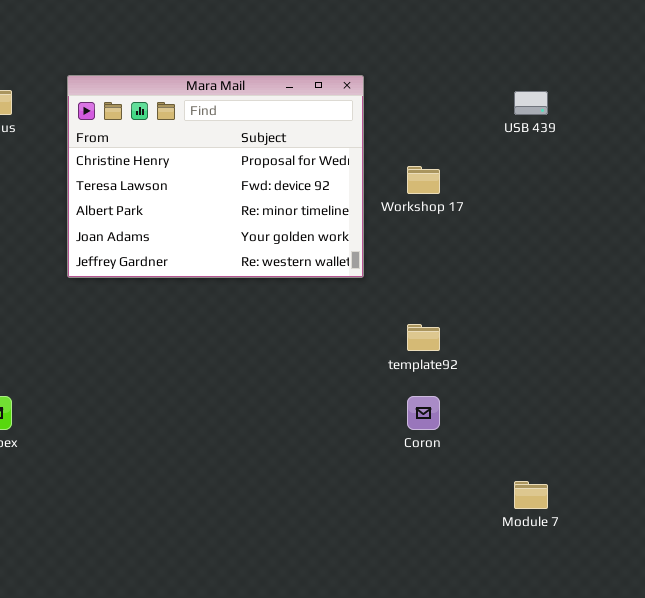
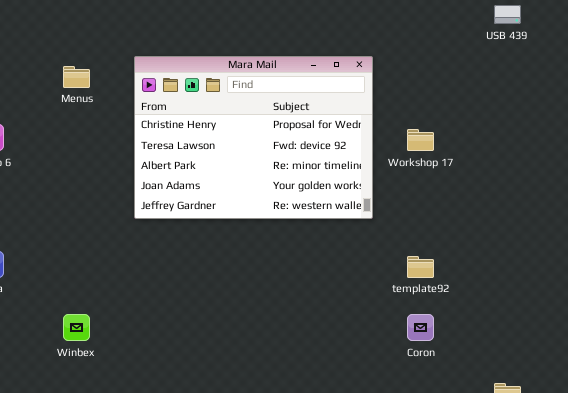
USB 439: [514,91,548,115] -> [494,5,521,24], moved

